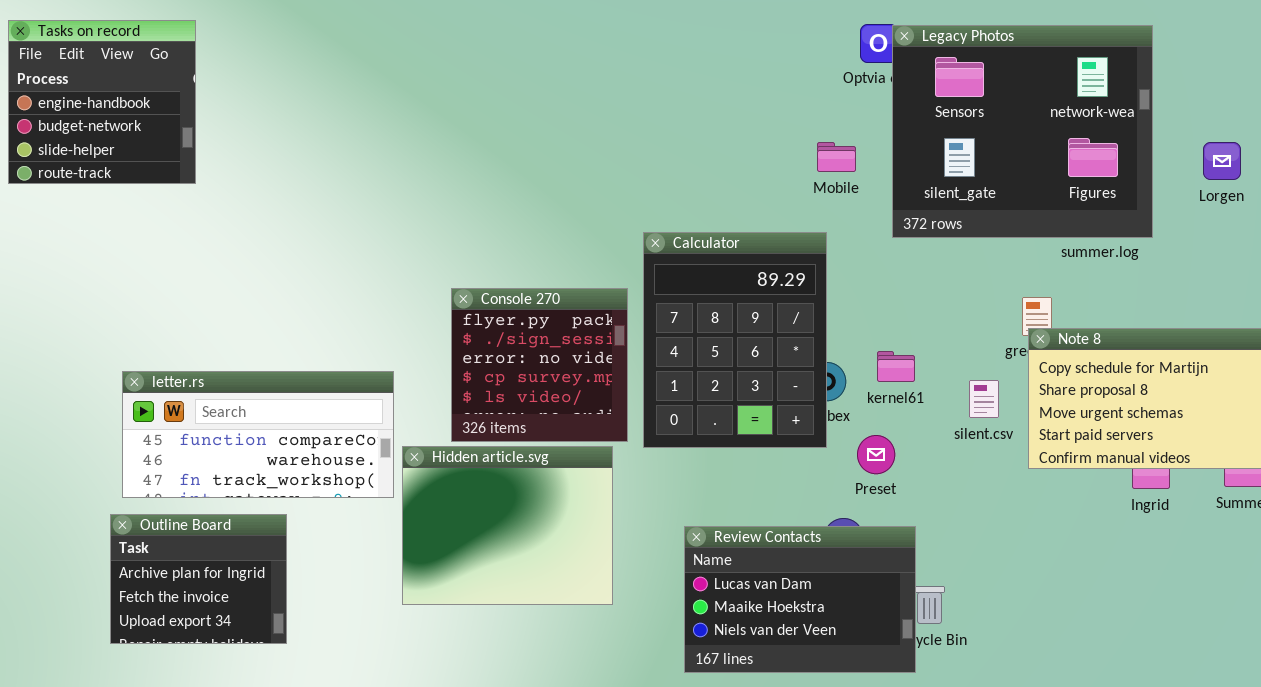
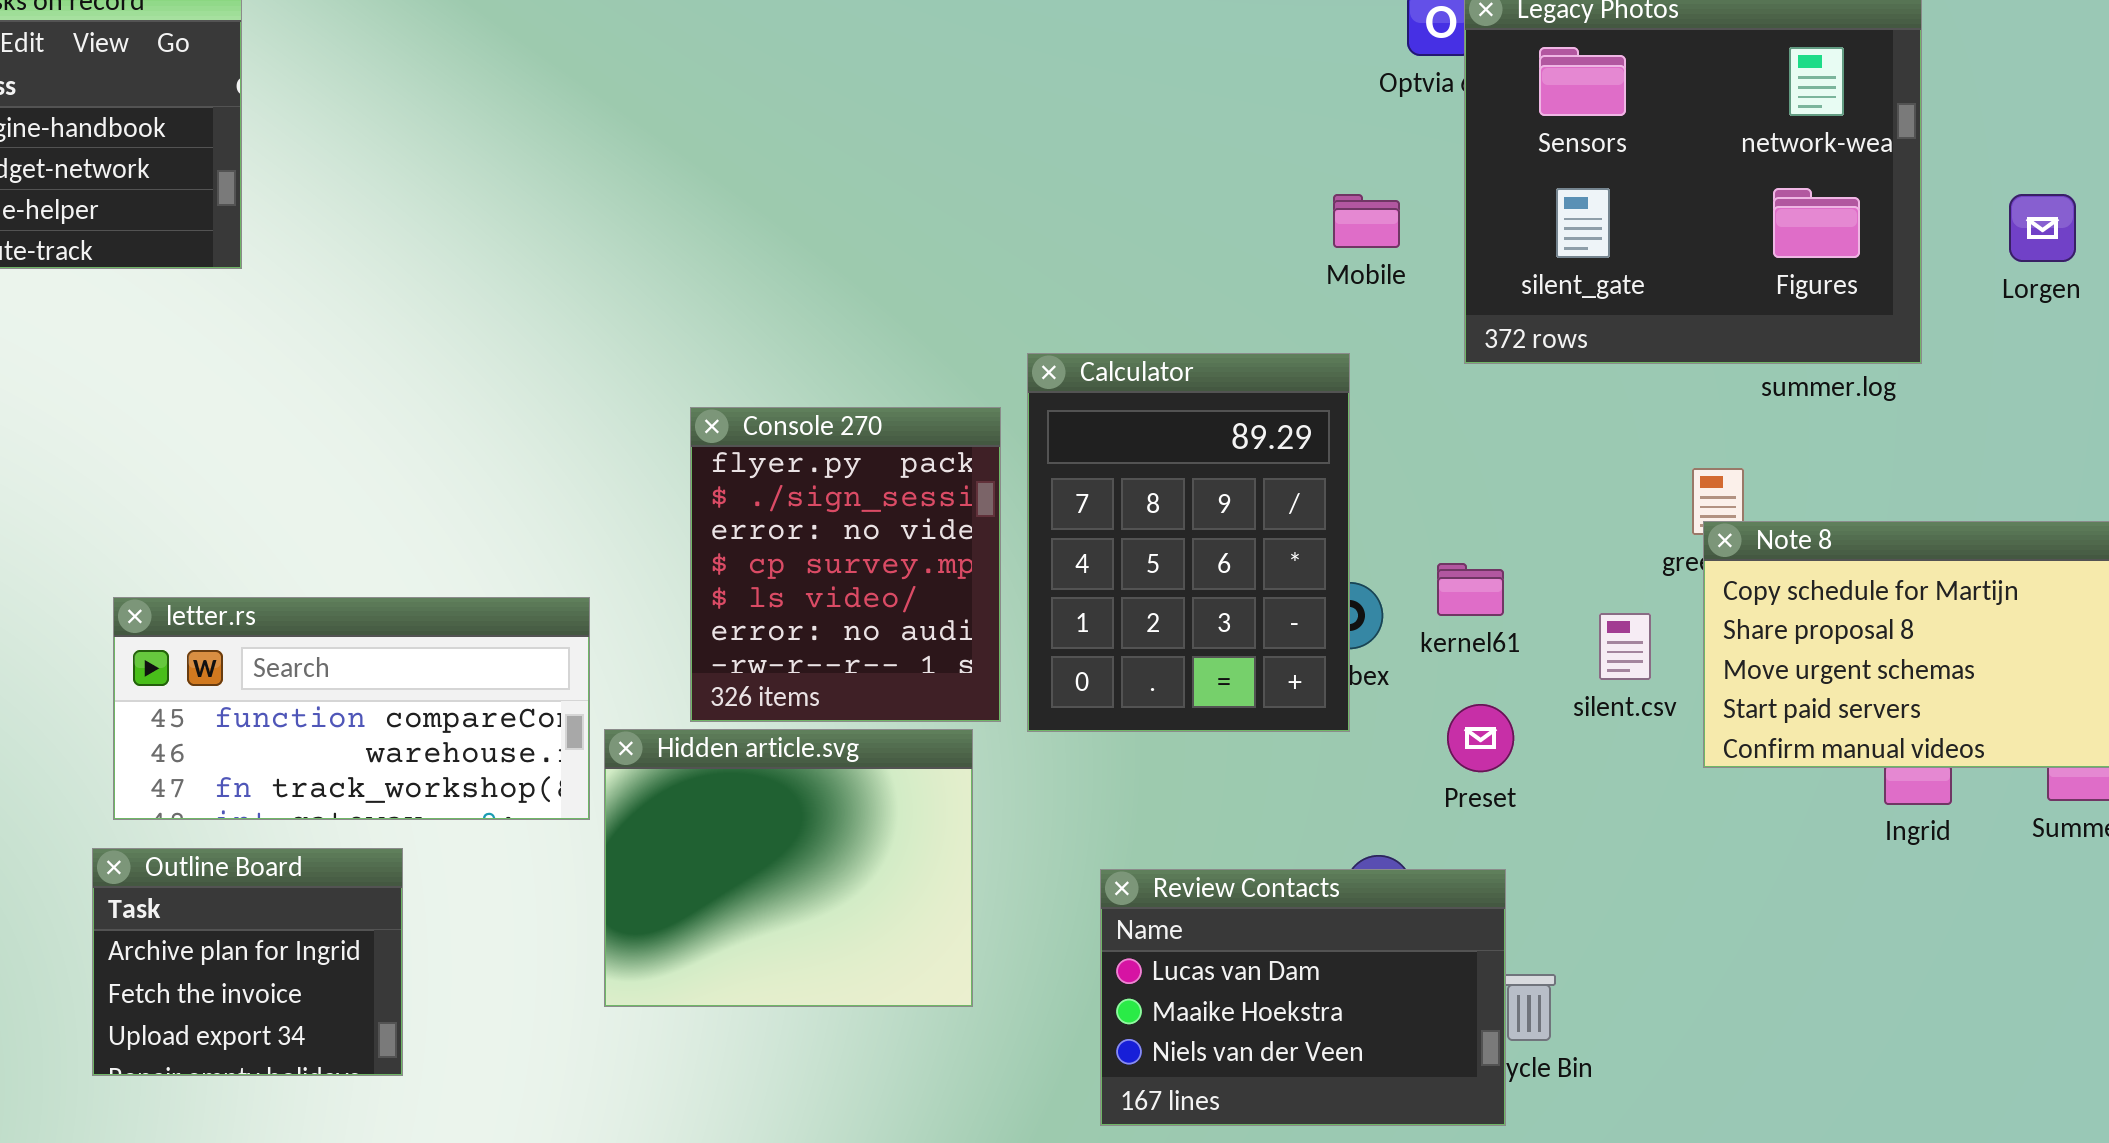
Console 270: [451,288,628,442] -> [690,407,1001,722], resized
Preset: [857,435,895,474] -> [1447,704,1514,772], moved

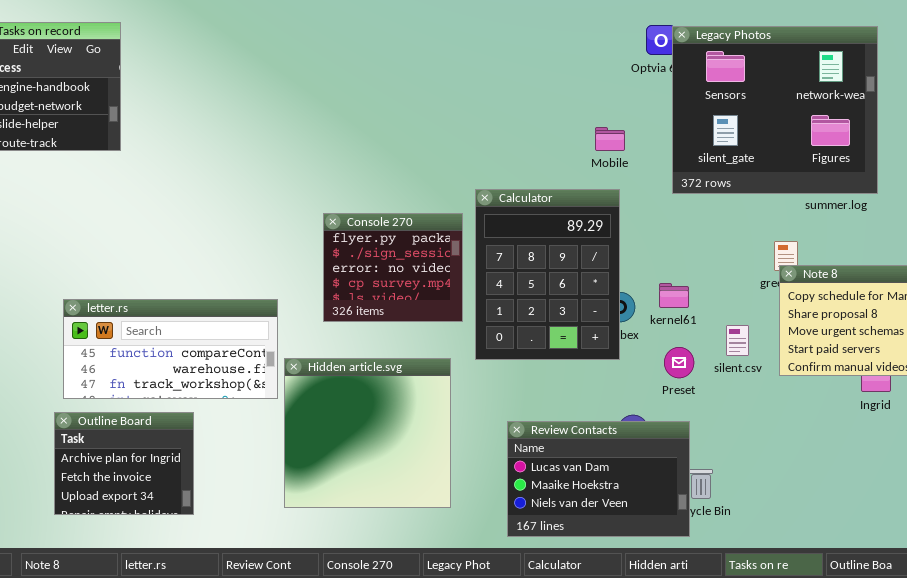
Mobile: [1333,194,1400,248] -> [595,127,625,151], moved
Console 270: [690,407,1001,722] -> [323,213,463,322], resized
silent.csv: [1599,613,1651,680] -> [726,325,749,356], moved
Hidden article.svg: [604,729,973,1007] -> [284,358,451,508], resized

